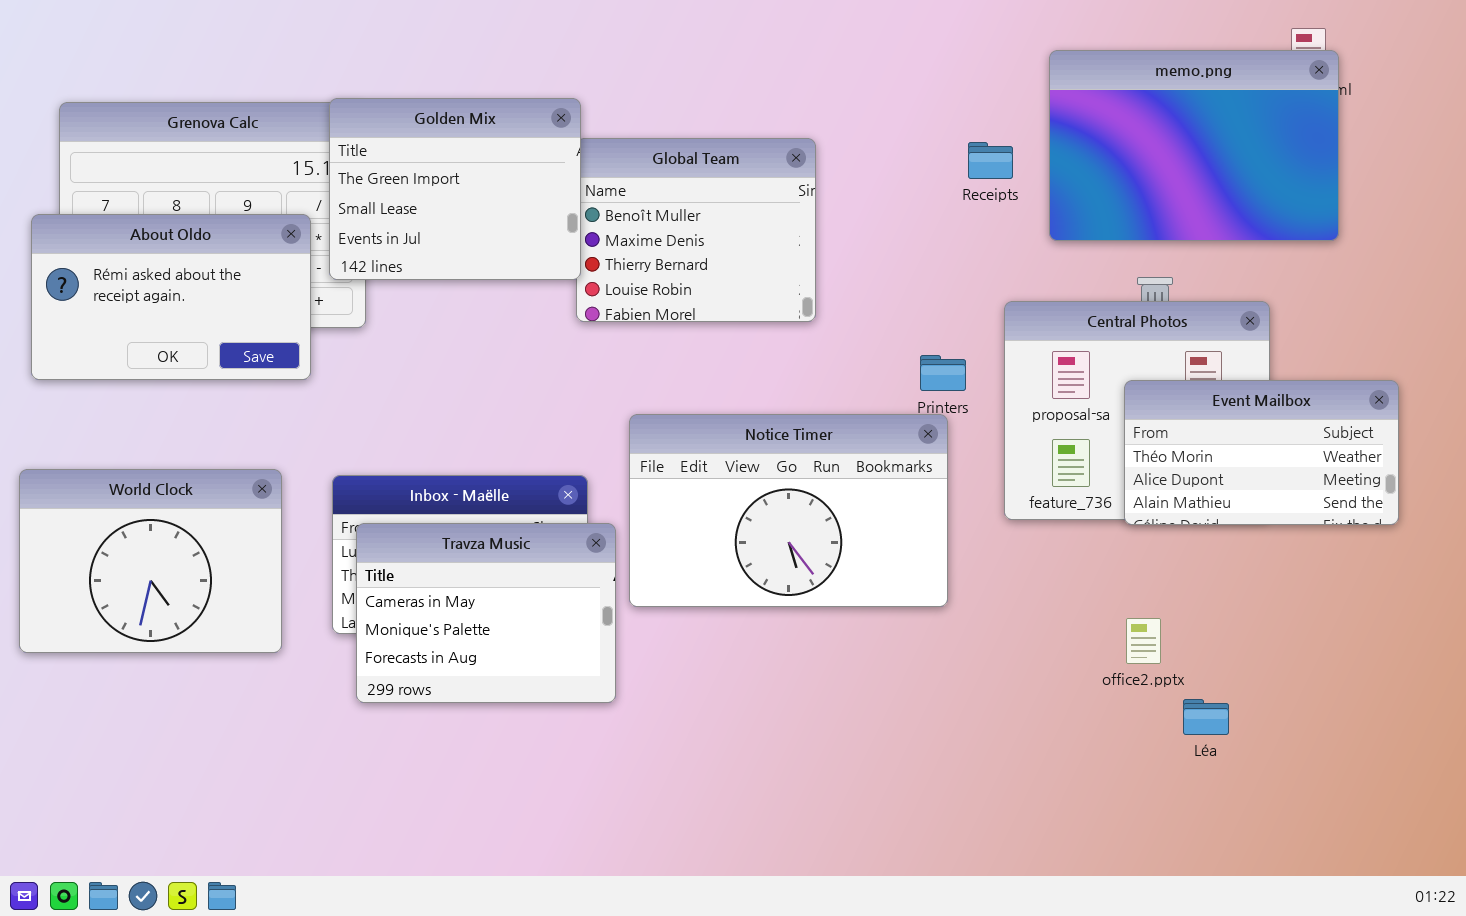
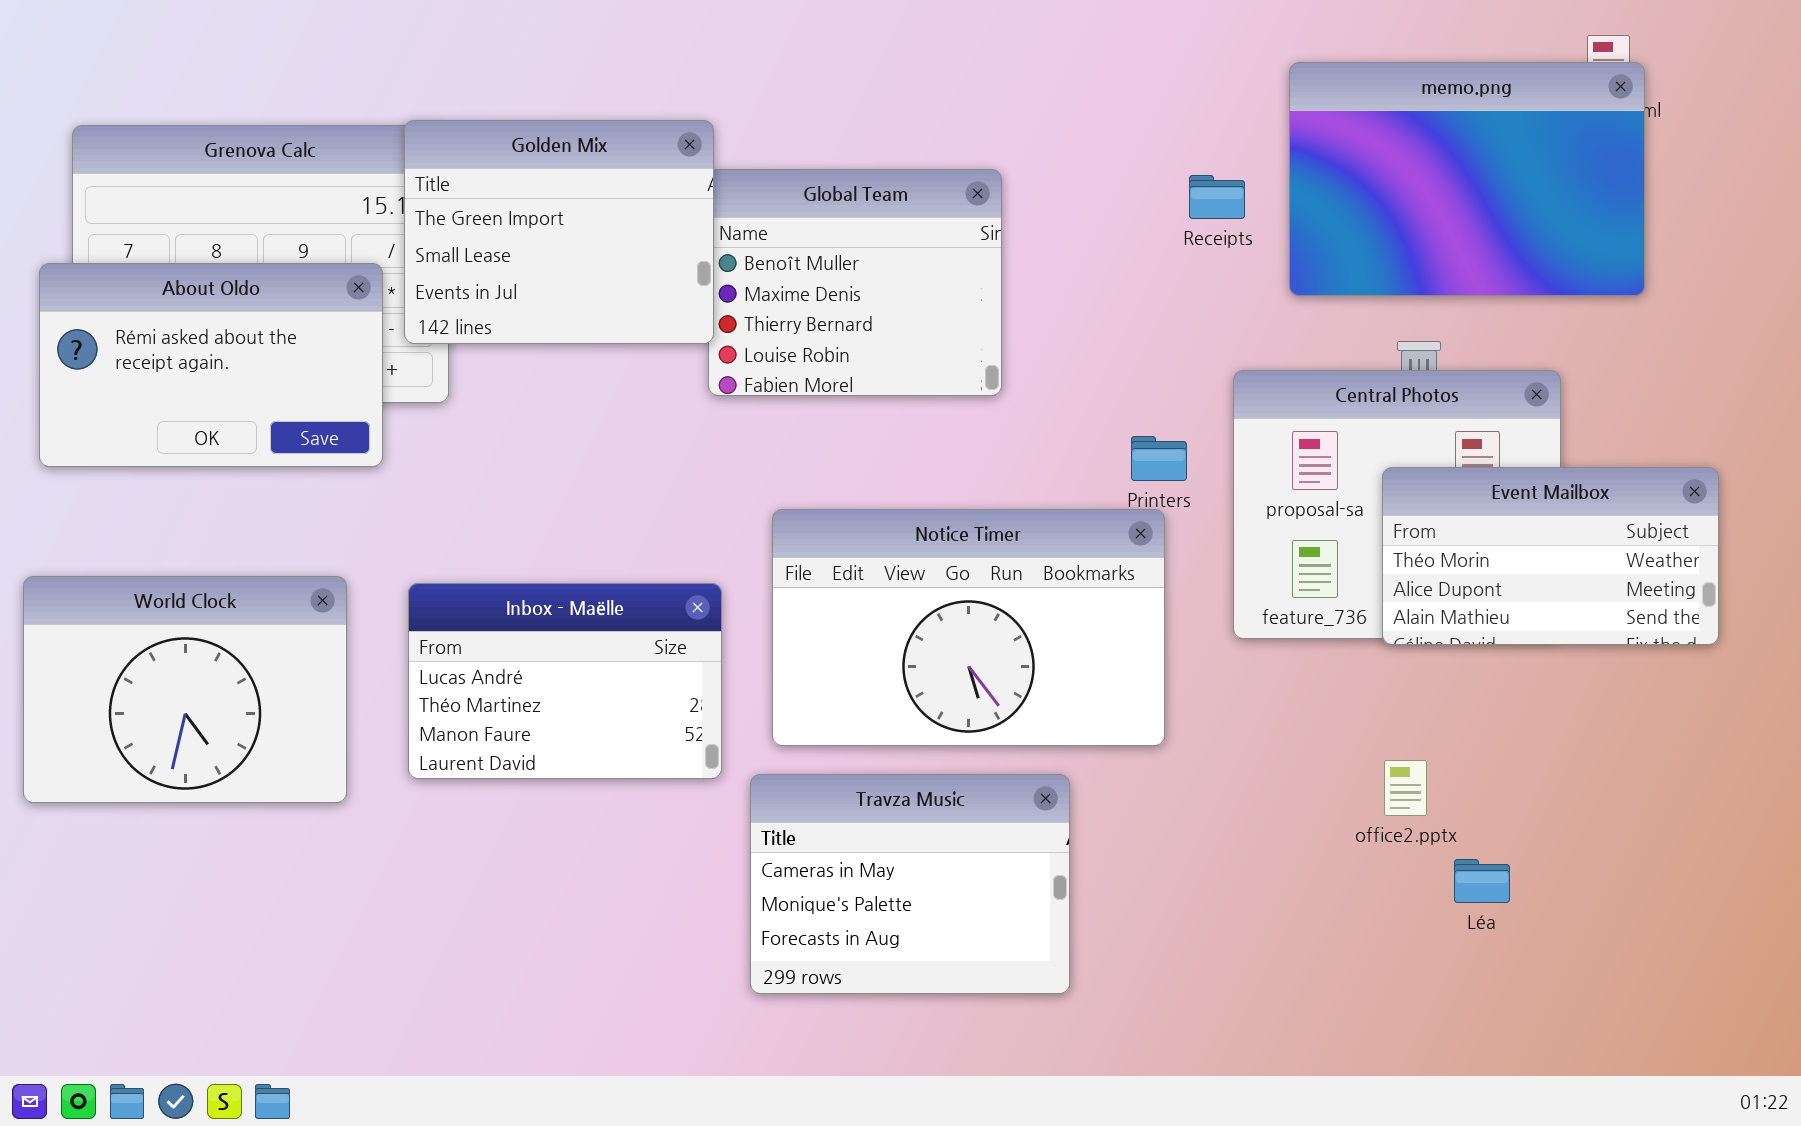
Travza Music: [356,523,616,703] -> [750,774,1070,994], moved

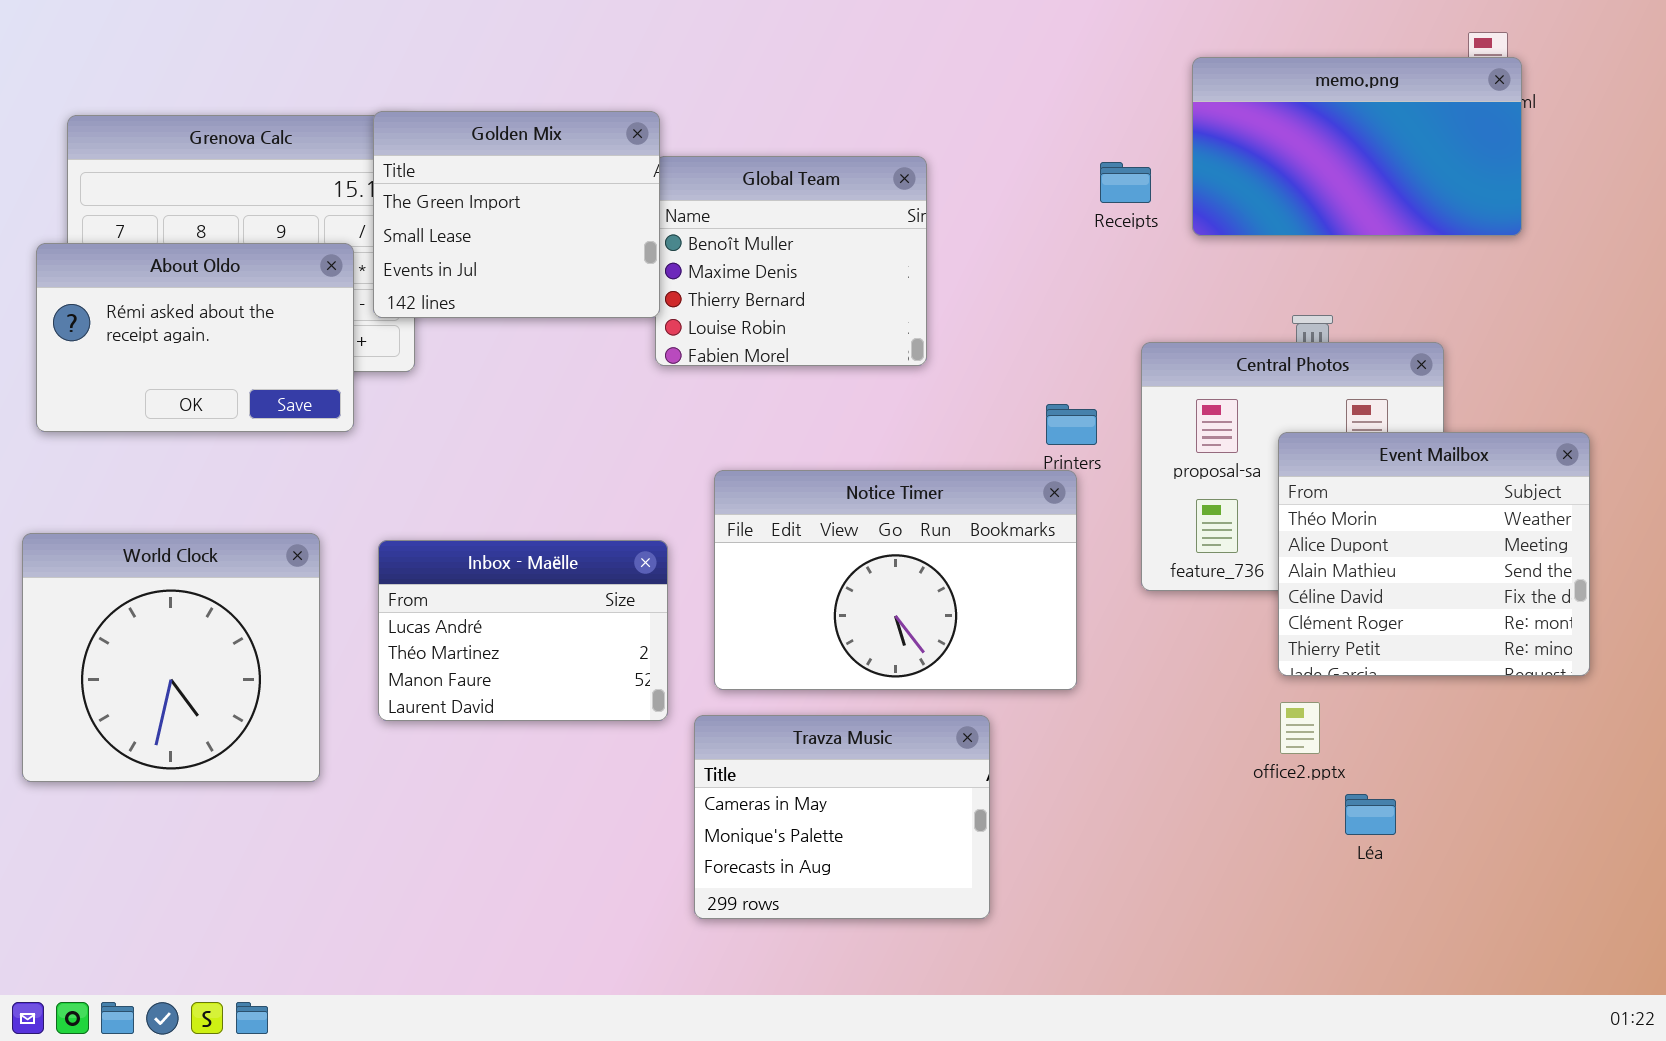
memo.png: [1289,62,1645,296] -> [1192,57,1522,236], resized
Event Mailbox: [1382,467,1719,645] -> [1278,432,1590,676], resized
World Clock: [23,576,347,803] -> [22,533,320,782], resized

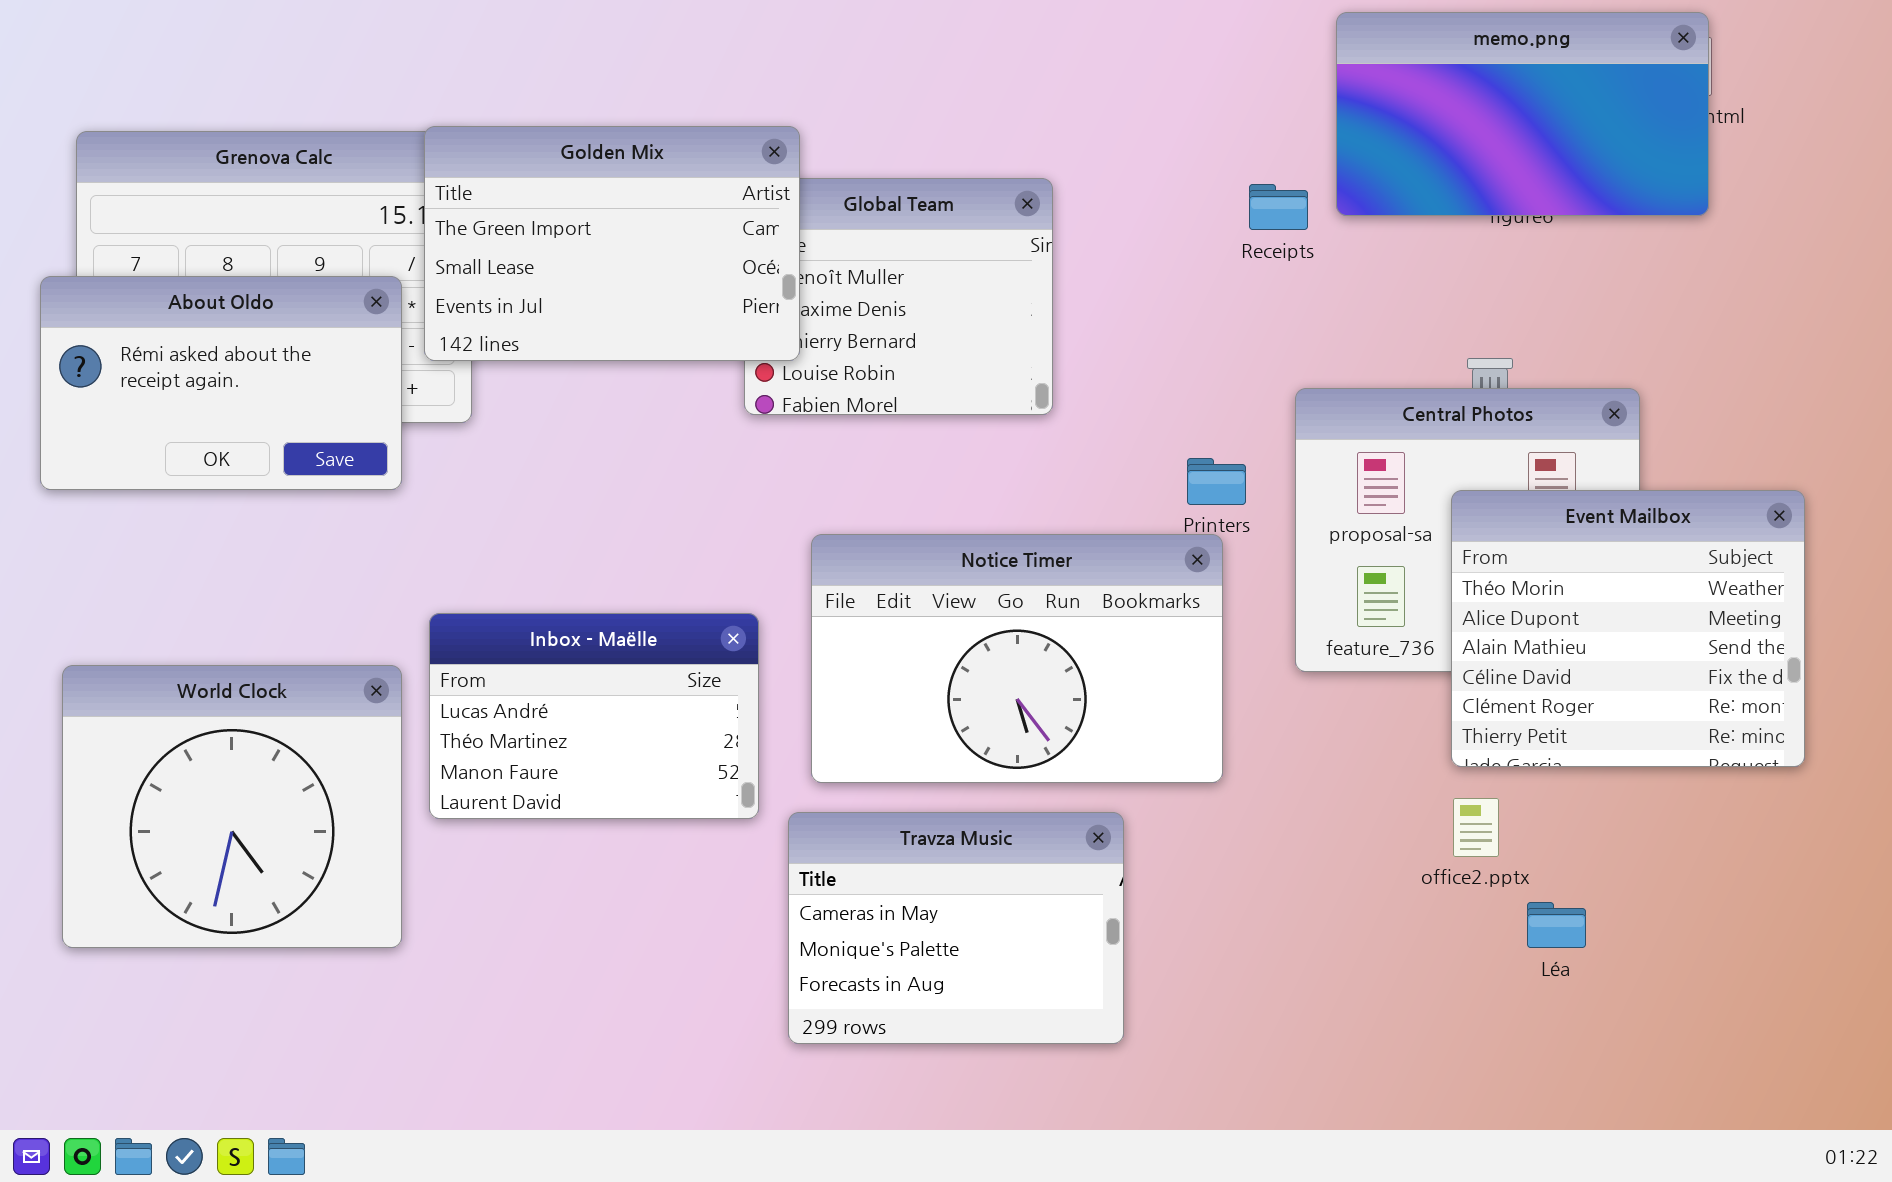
memo.png: [1192,57,1522,236] -> [1336,12,1709,216], moved
Golden Mix: [373,111,660,318] -> [424,126,800,361], resized
World Clock: [22,533,320,782] -> [62,665,402,948], moved

